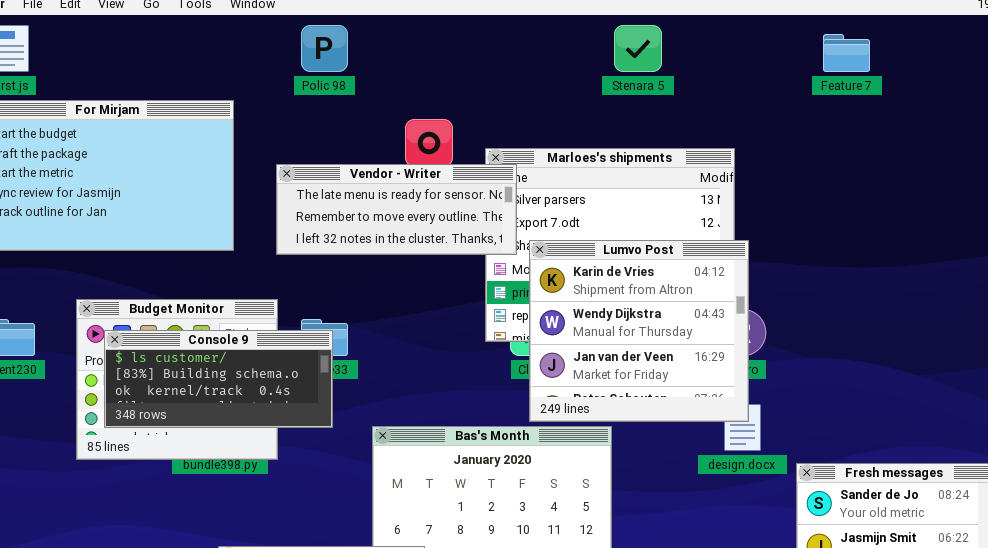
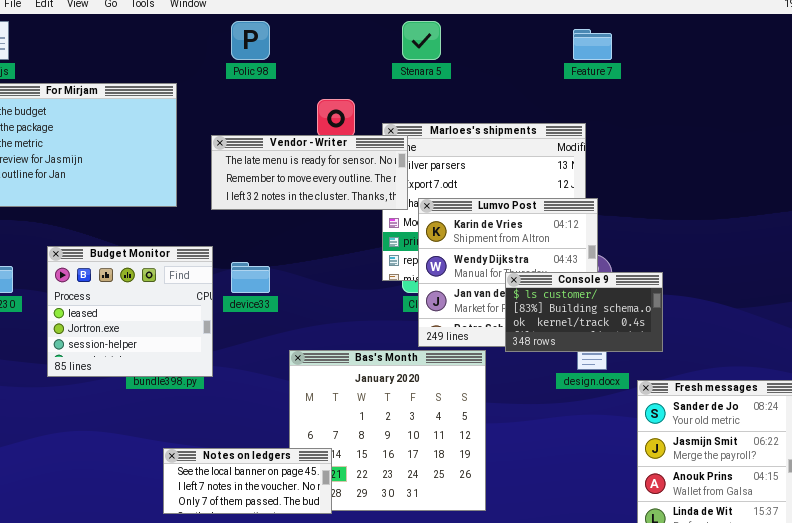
Stenara 5: [614,25,662,72] -> [402,21,441,60], moved
Feature 7: [823,34,870,72] -> [573,29,612,60], moved
Console 9: [104,330,333,428] -> [505,272,663,352], moved, resized

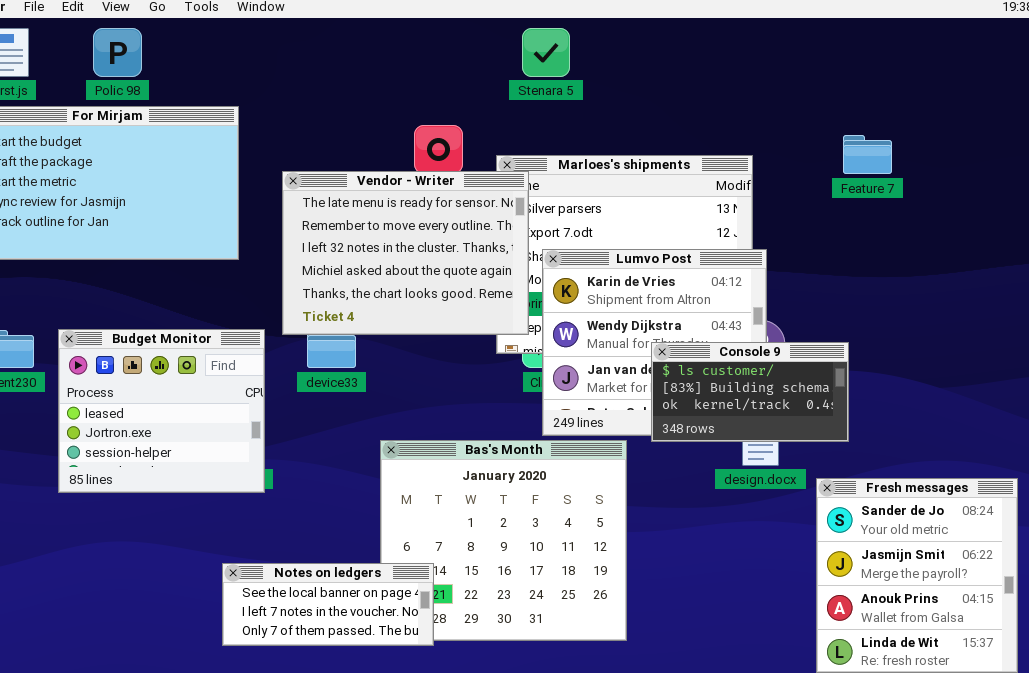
Polic 98: [231,21,270,60] -> [93,28,142,77], moved
Feature 7: [573,29,612,60] -> [843,135,892,174], moved
Vendor - Writer: [211,135,408,210] -> [282,171,529,335], resized
Budget Monitor: [47,246,213,377] -> [58,329,265,493], moved

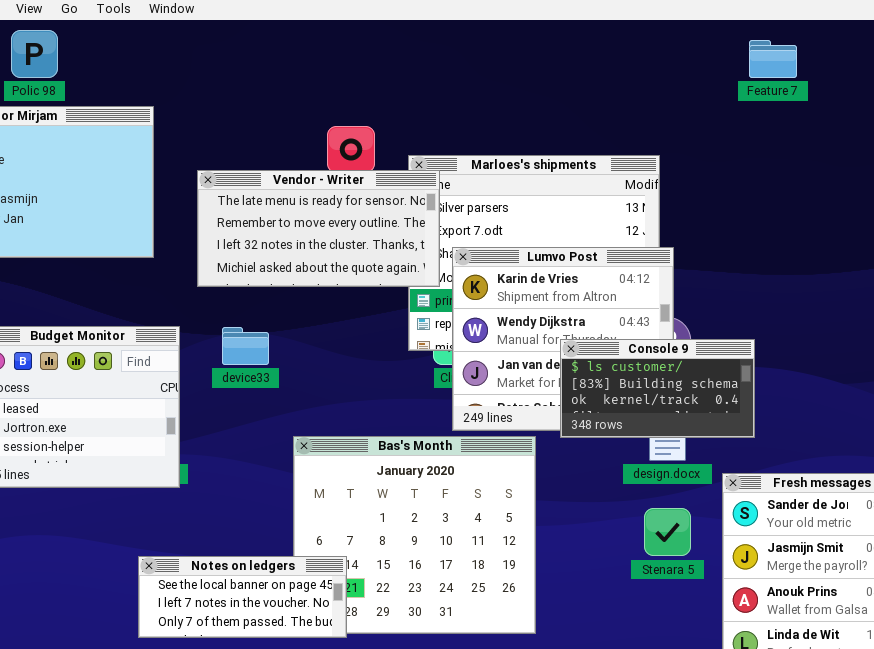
Stenara 5: [522,28,570,77] -> [644,508,691,556], moved
Feature 7: [843,135,892,174] -> [749,40,797,78], moved
Vendor - Writer: [282,171,529,335] -> [197,170,440,287], resized

